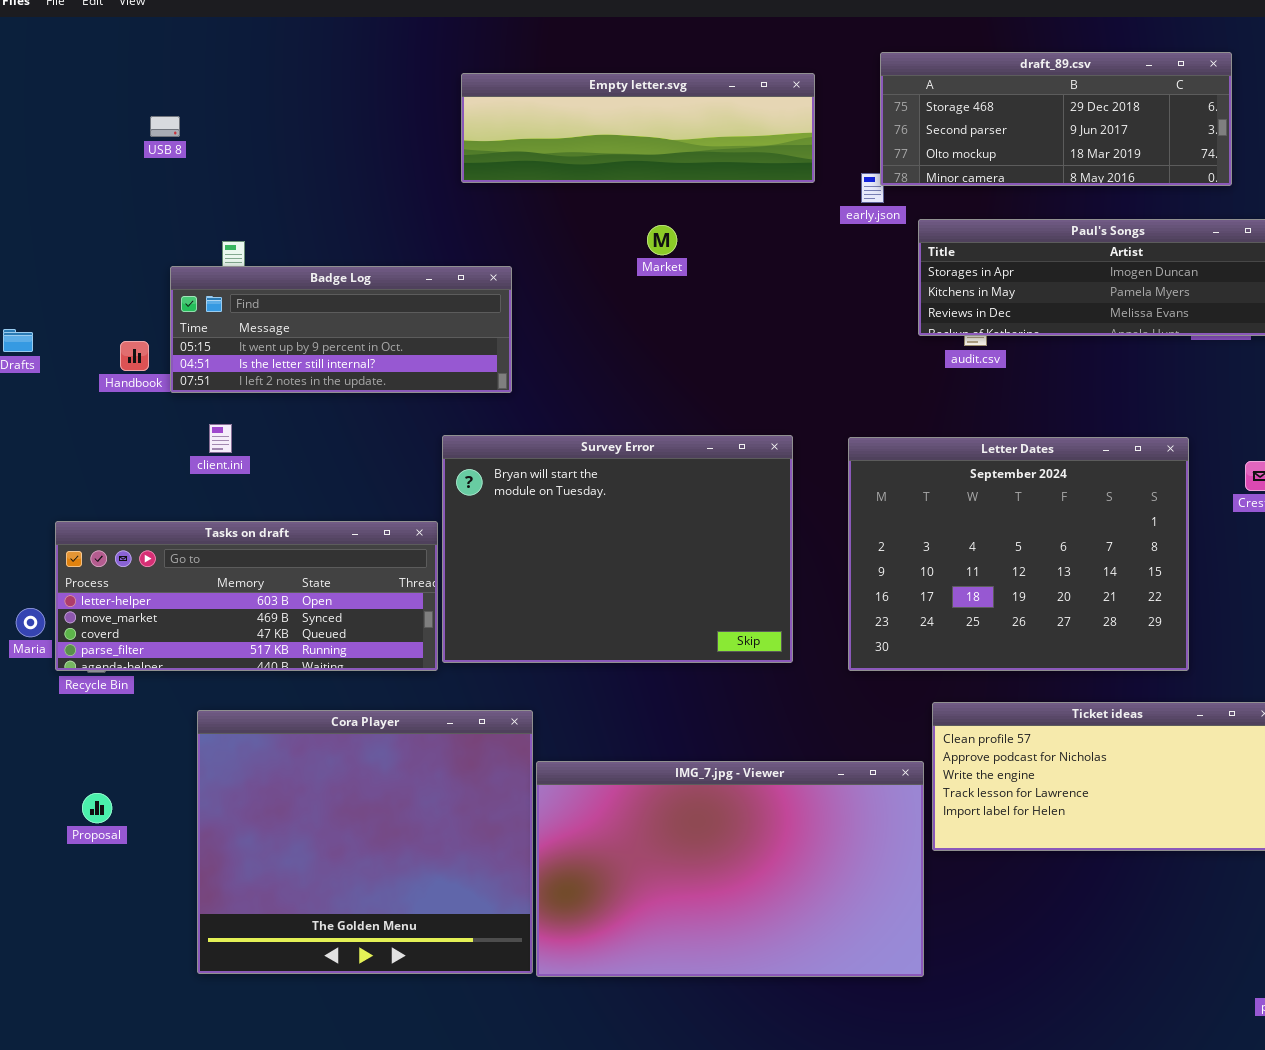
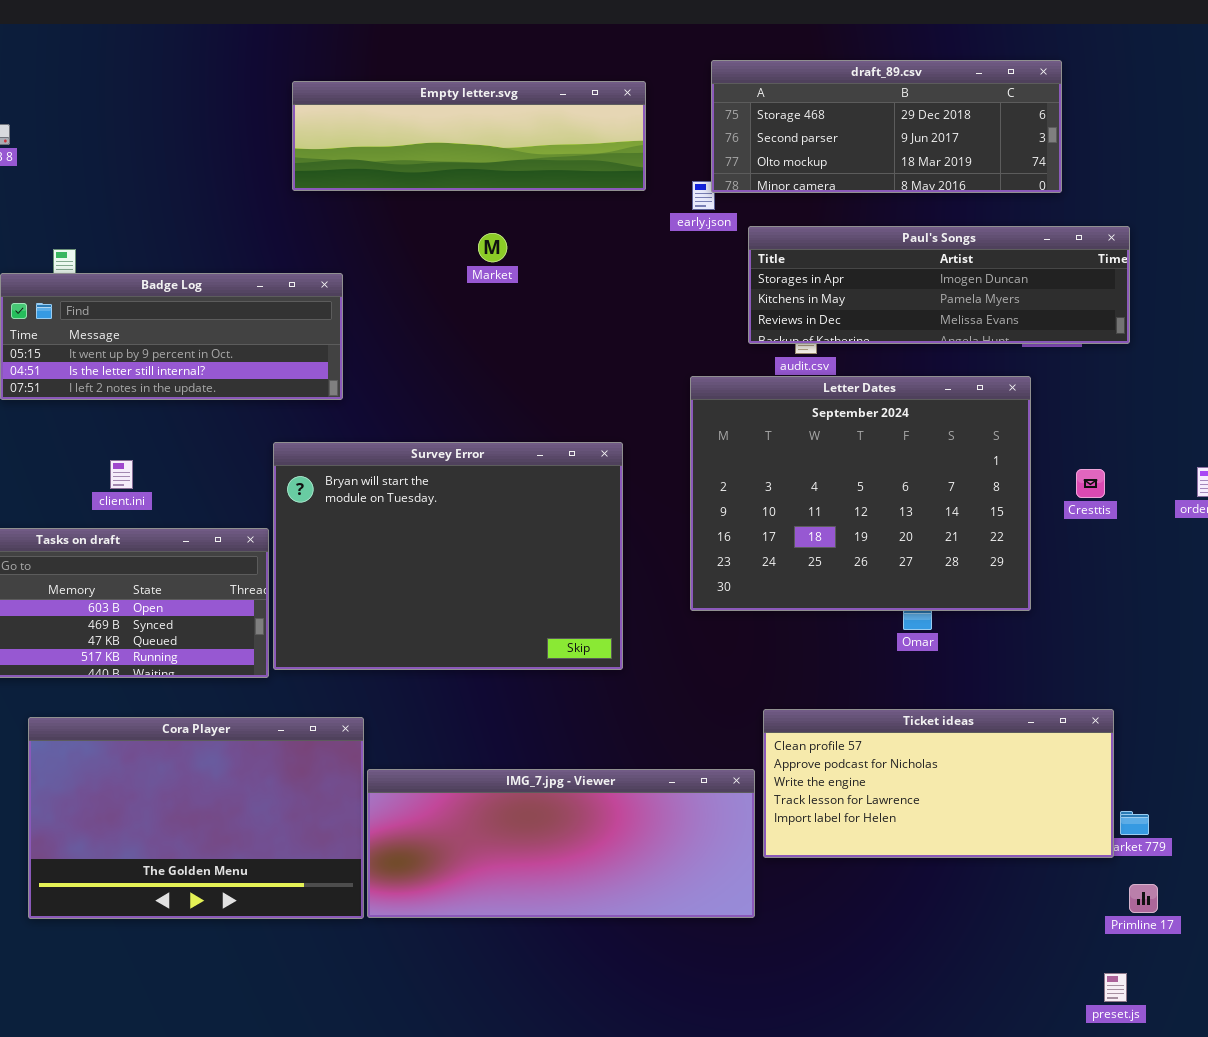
client.ini: [209,424,232,453] -> [110,460,133,489], moved
Letter Dates: [848,437,1189,671] -> [690,376,1031,611], moved
Cora Player: [197,710,533,974] -> [28,717,364,919], resized
IMG_7.jpg - Viewer: [536,761,924,977] -> [367,769,755,918], resized

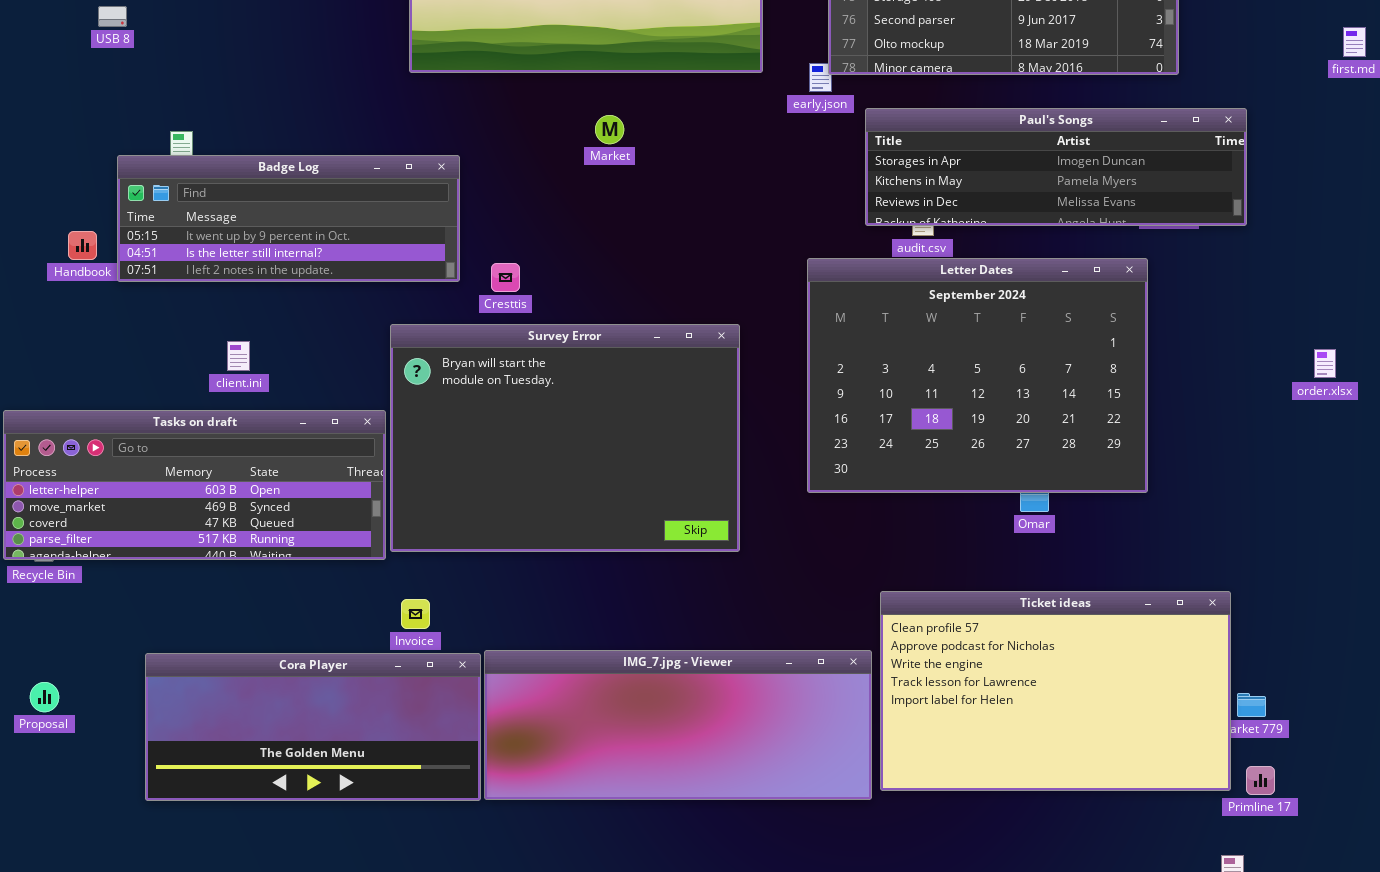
Cresttis: [1076,469,1105,498] -> [491,263,520,292], moved
Ticket ideas: [763,709,1114,858] -> [880,591,1231,791], resized
Cora Player: [28,717,364,919] -> [145,653,481,801], resized

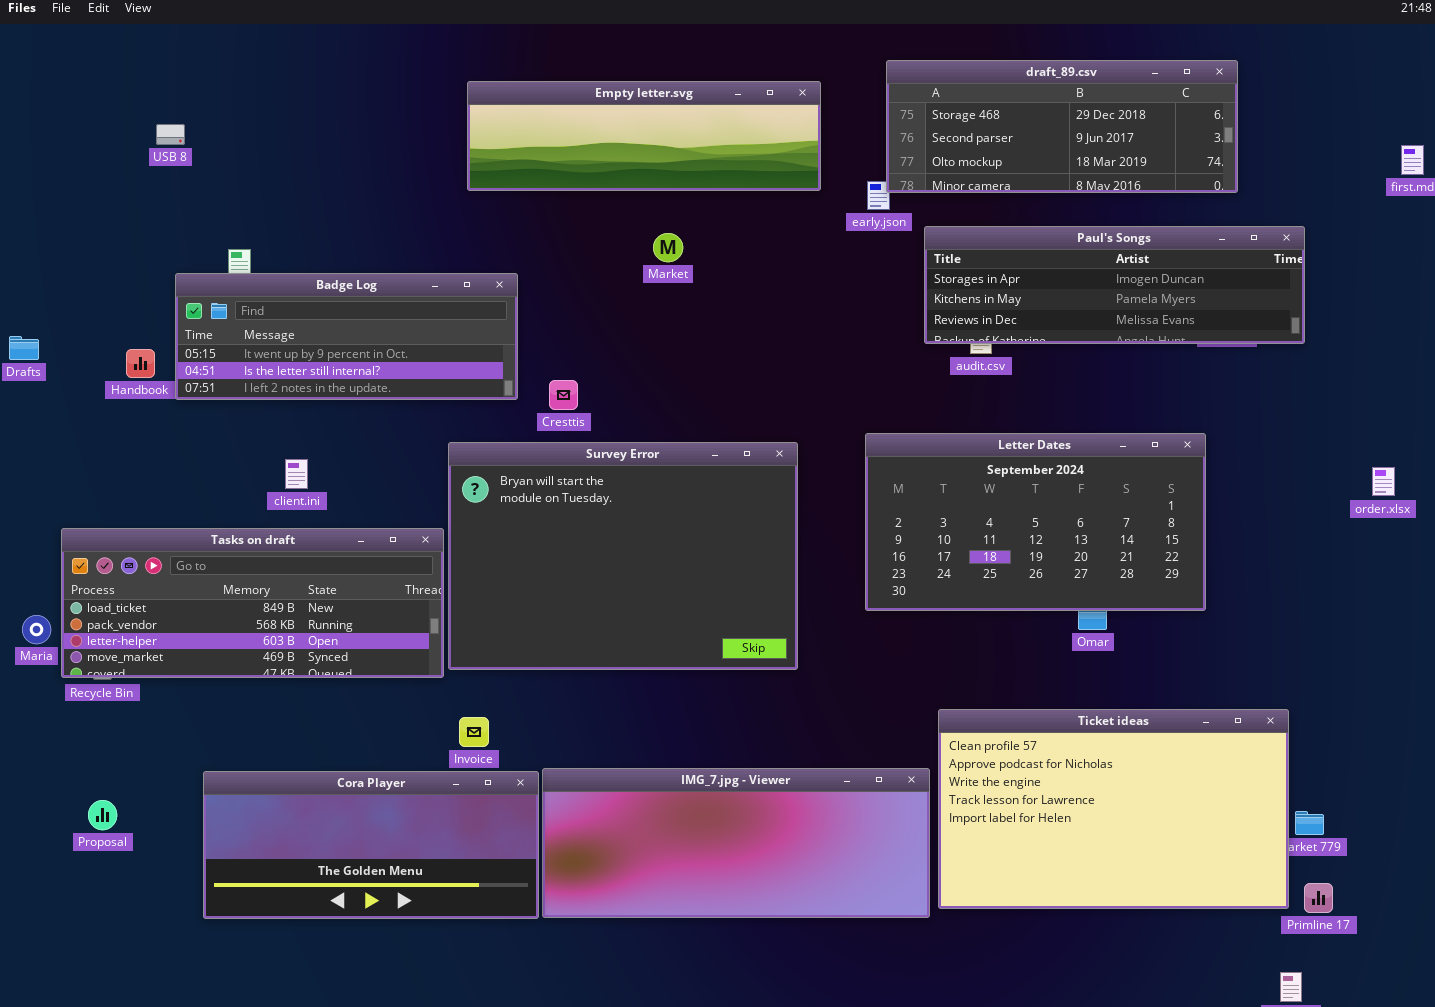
Letter Dates: [807,258,1148,493] -> [865,433,1206,611], resized
Tasks on draft: [3,410,386,560] -> [61,528,444,678], scrolled up 2 rows

